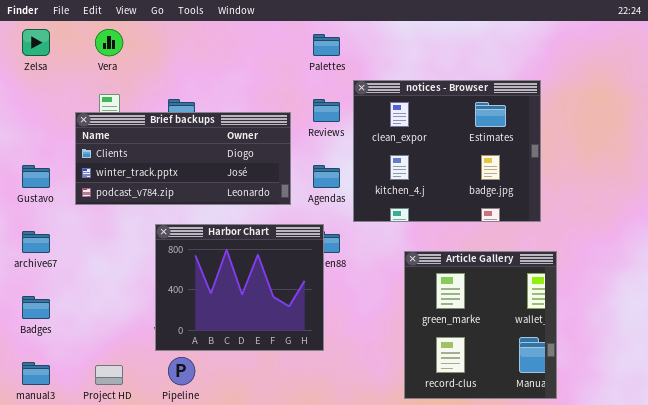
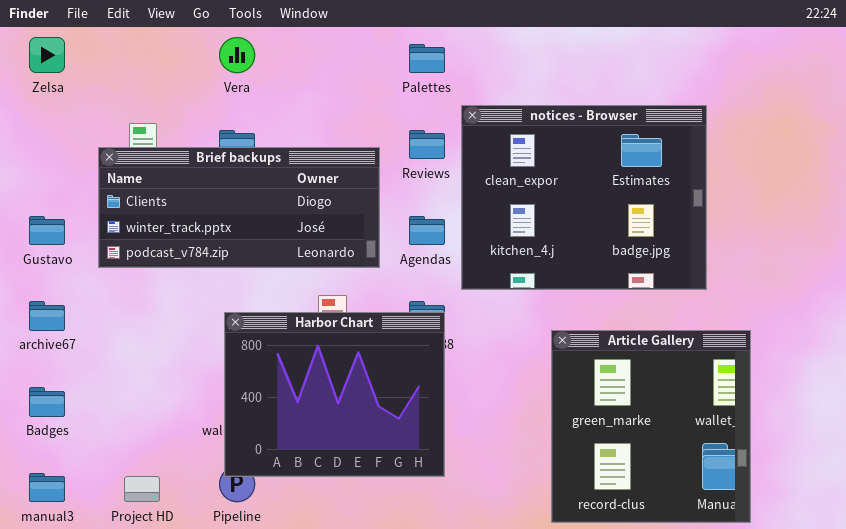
Vera: [95,29,123,56] -> [219,37,255,73], moved
Harbor Chart: [155,224,324,351] -> [224,312,445,477], moved
Article Gallery: [404,251,557,399] -> [551,330,751,523], moved

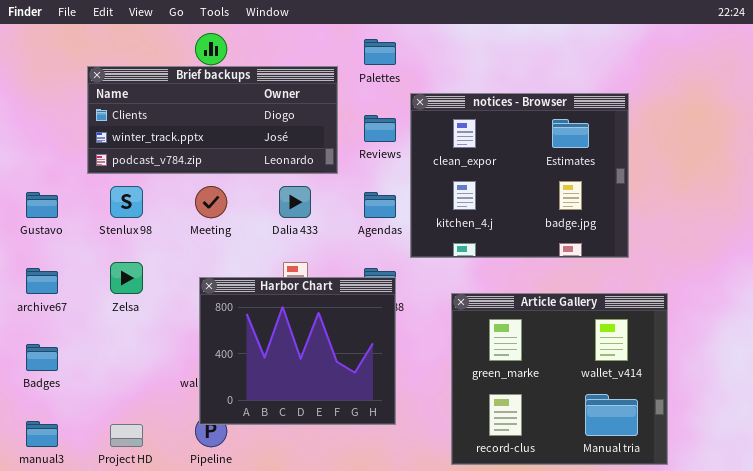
Zelsa: [29,37,65,73] -> [110,262,143,294], moved
Brief backups: [98,147,380,268] -> [87,66,338,174], moved
Article Gallery: [551,330,751,523] -> [451,293,668,465], resized

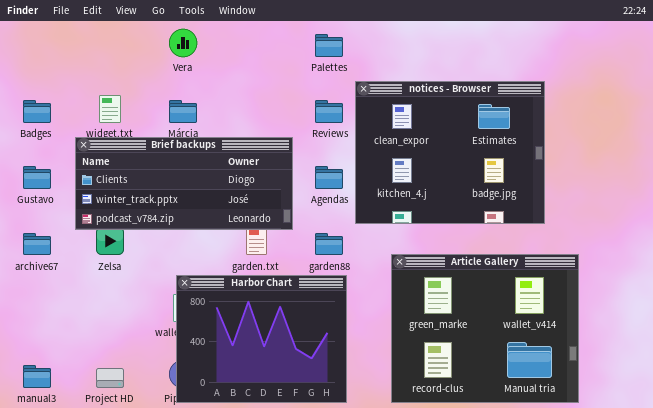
Brief backups: [87,66,338,174] -> [75,137,293,230], moved
Harbor Chart: [199,277,396,425] -> [176,275,347,403], moved
Badges: [26,344,58,371] -> [23,100,51,123], moved

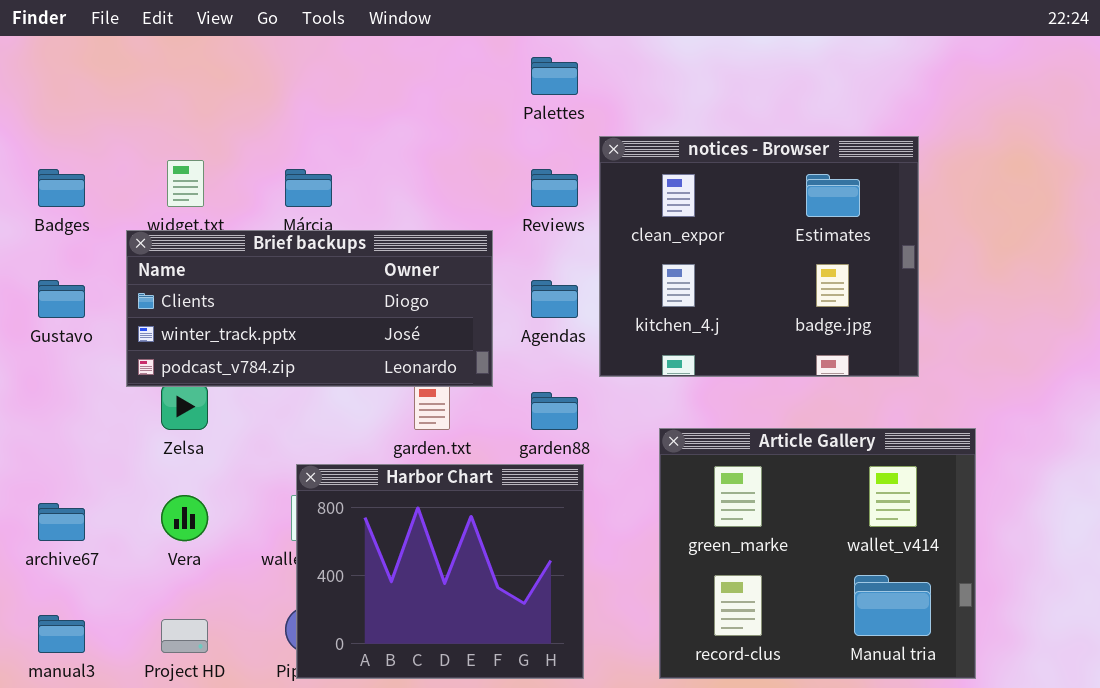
Vera: [169,29,197,57] -> [161,495,208,541], moved
archive67: [23,233,51,255] -> [38,503,85,541], moved

